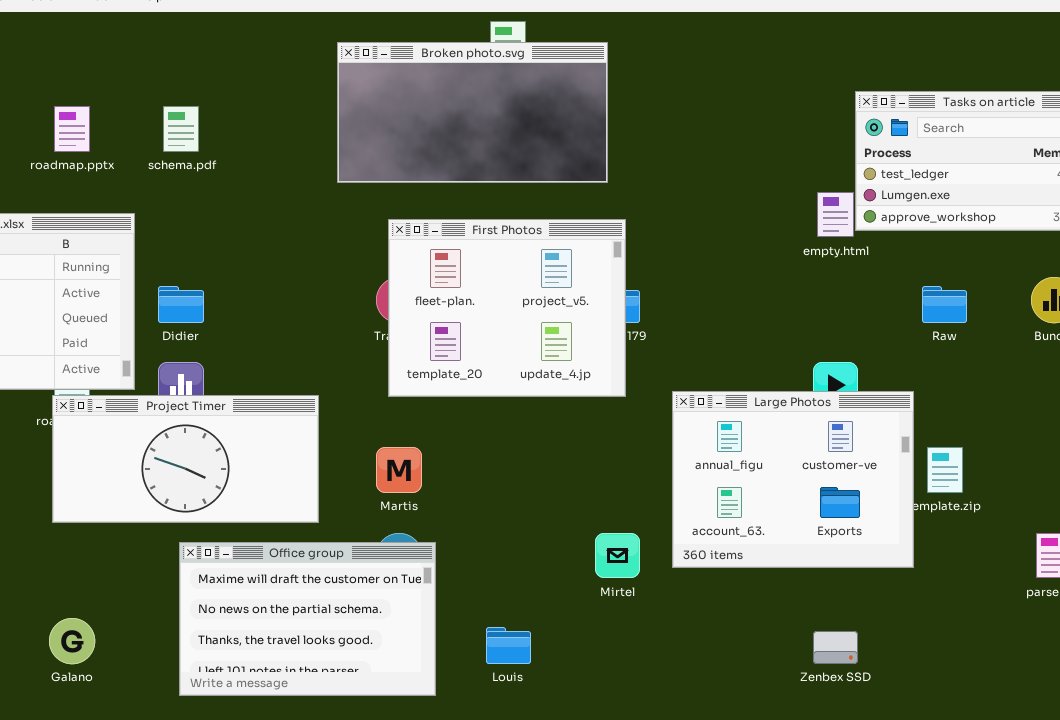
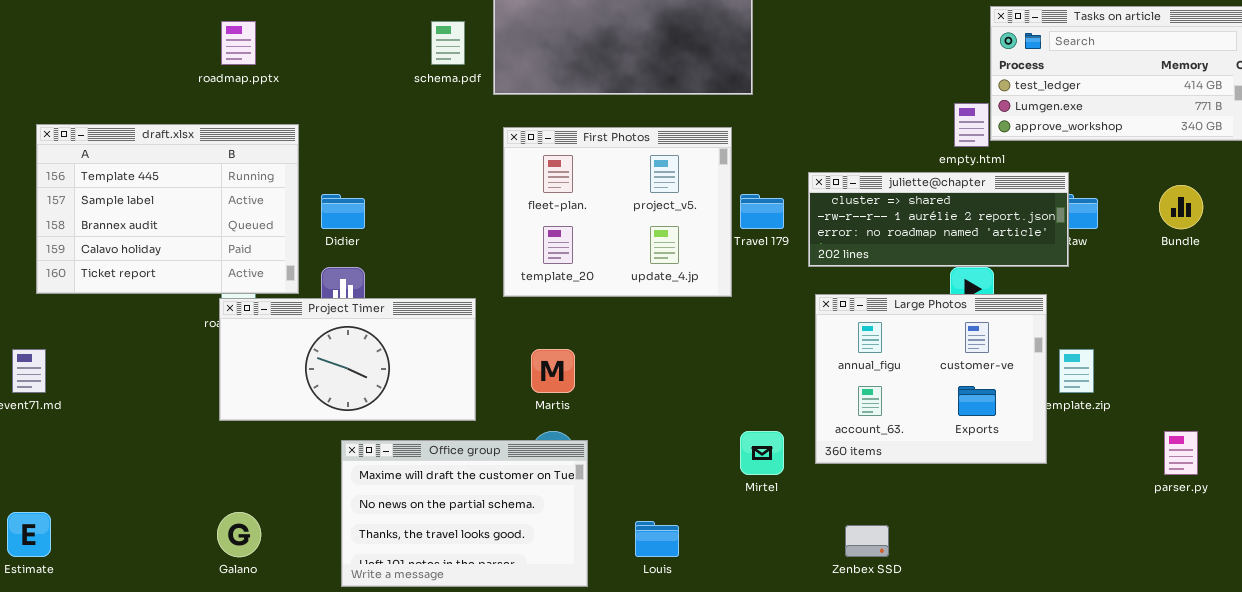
schema.pdf: [163,106,199,152] -> [431,21,465,65], moved
First Photos: [388,219,626,397] -> [503,127,732,297], moved
juliette@chapter: none -> [808,172,1069,267], opened
Zenbex SSD: [813,631,858,664] -> [845,525,889,557], moved

